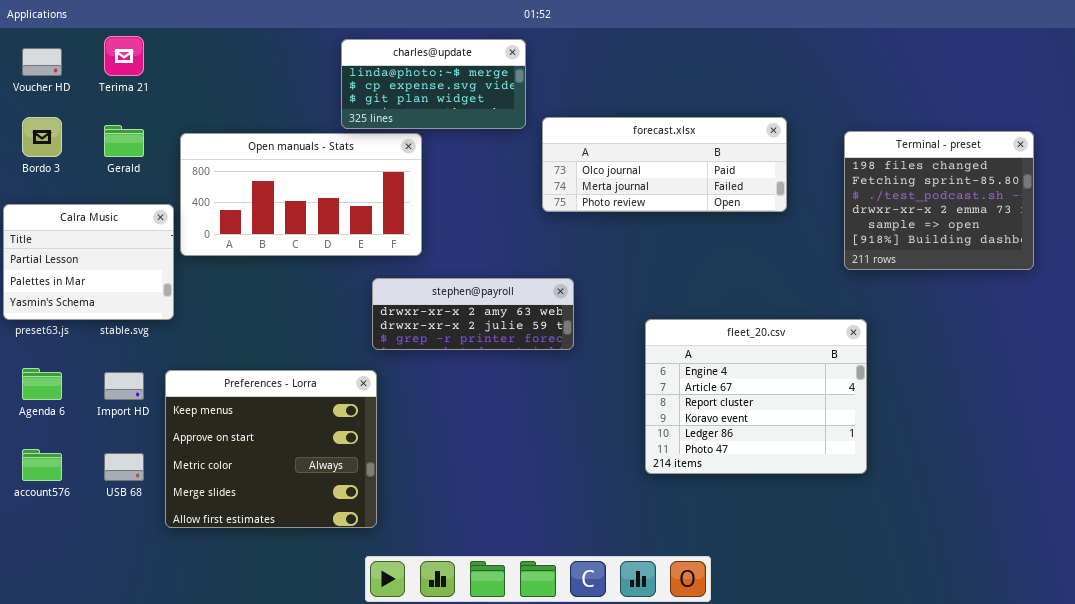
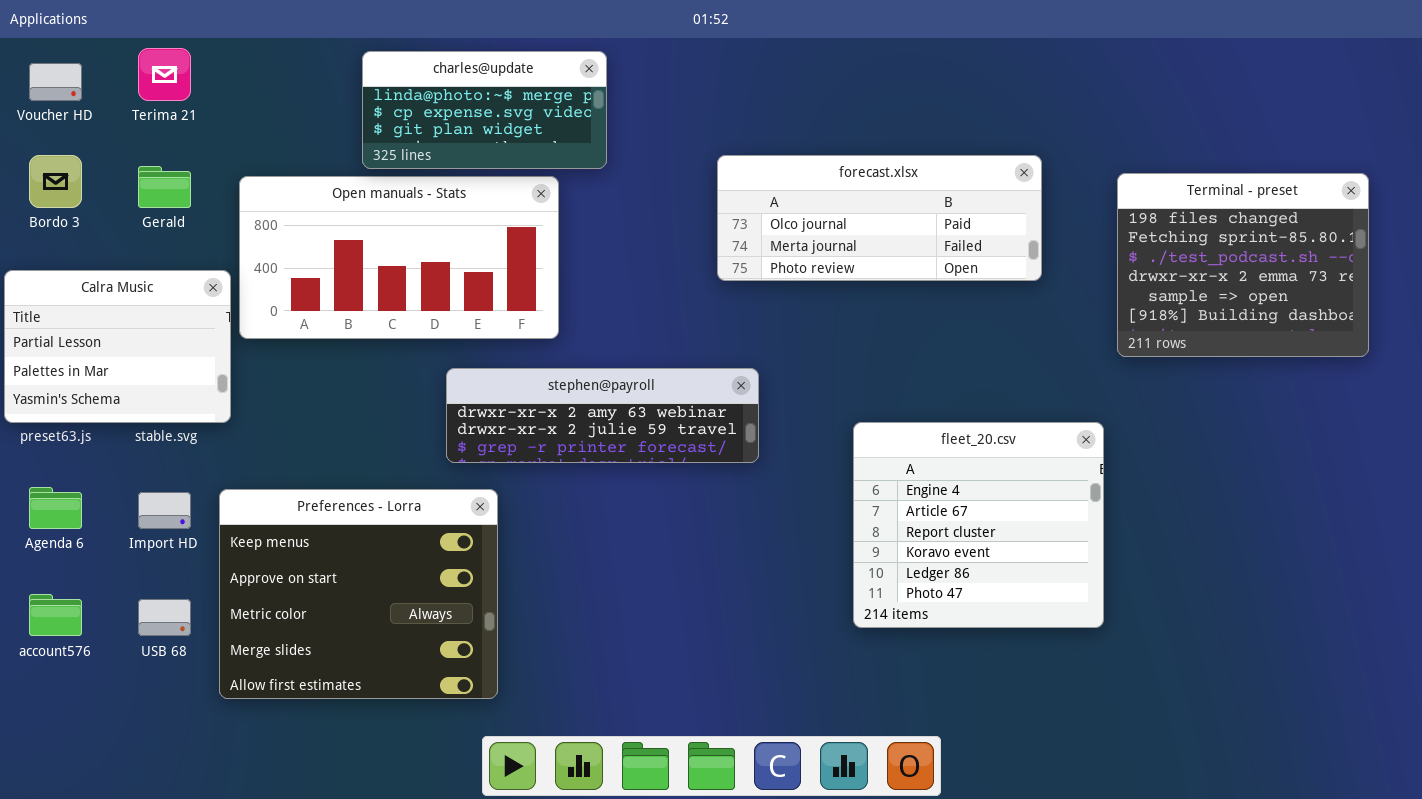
charles@update: [341,39,526,129] -> [362,51,607,169], moved
stephen@payroll: [372,278,574,350] -> [446,368,759,463], resized
fleet_20.csv: [645,319,867,474] -> [853,422,1104,628], resized

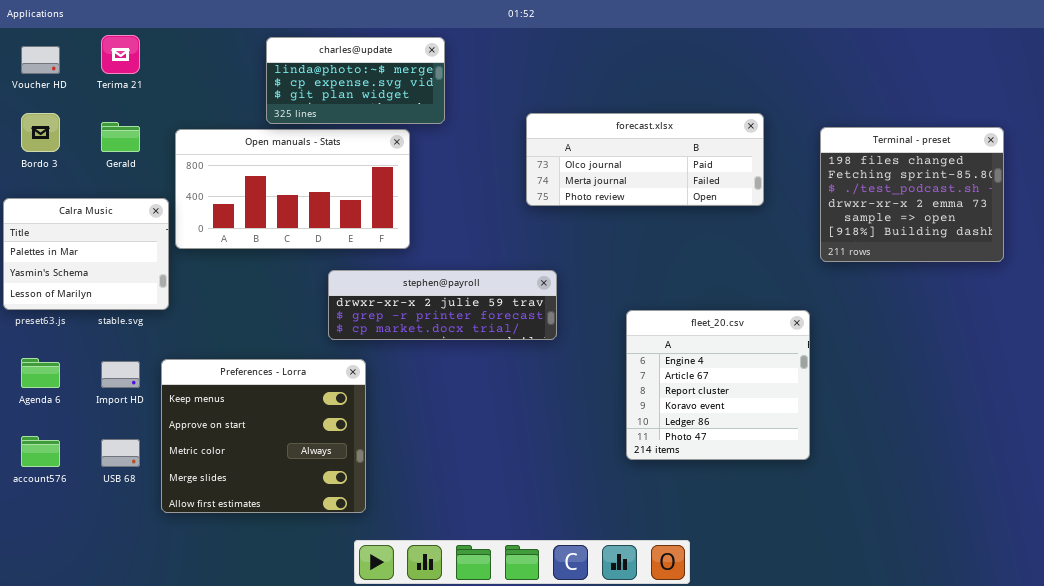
Calra Music: [4,270,231,423] -> [3,198,169,310], scrolled down 1 row
stephen@payroll: [446,368,759,463] -> [328,270,557,340], scrolled down 1 row

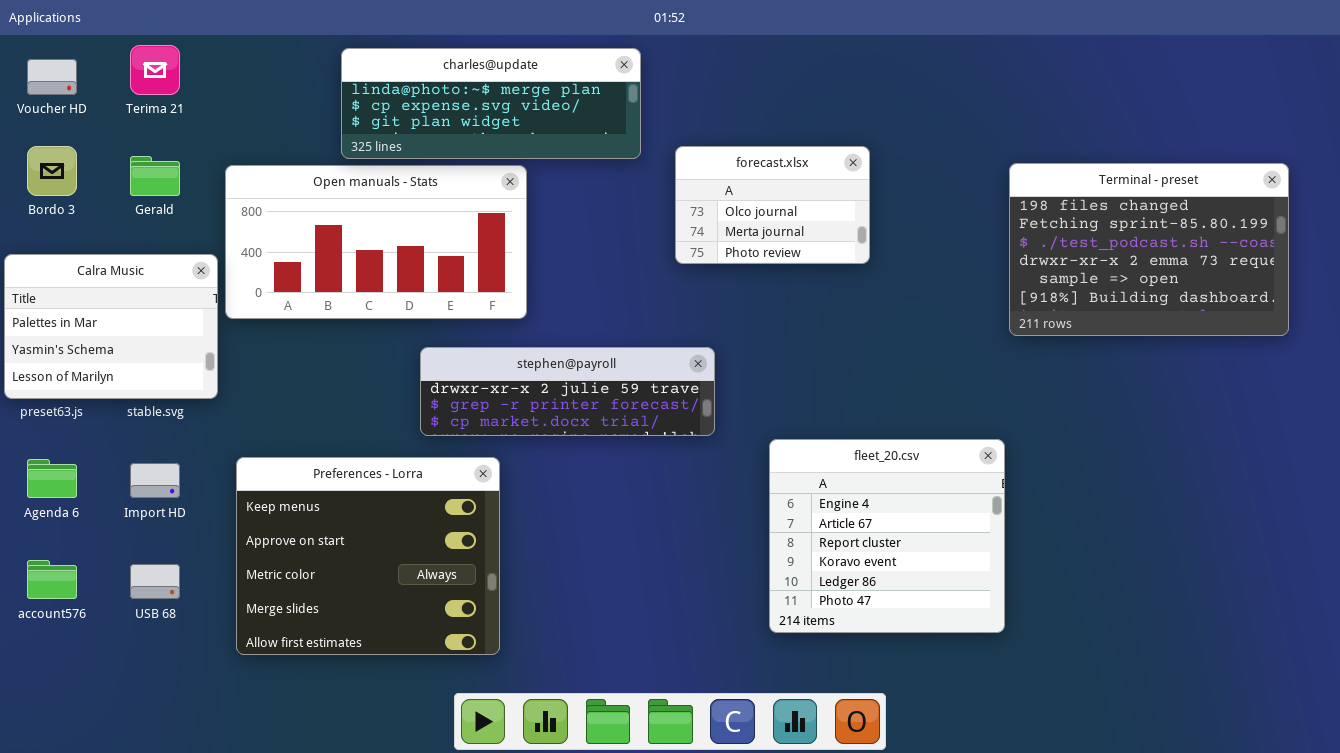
charles@update: [266,37,445,124] -> [341,48,641,159], resized
forecast.xlsx: [526,113,764,206] -> [675,146,870,264], resized
Terminal - preset: [820,127,1004,262] -> [1009,163,1289,336], resized
fleet_20.csv: [626,310,810,460] -> [769,439,1005,633], moved
Preferences - Lorra: [161,359,366,513] -> [236,457,500,655], moved

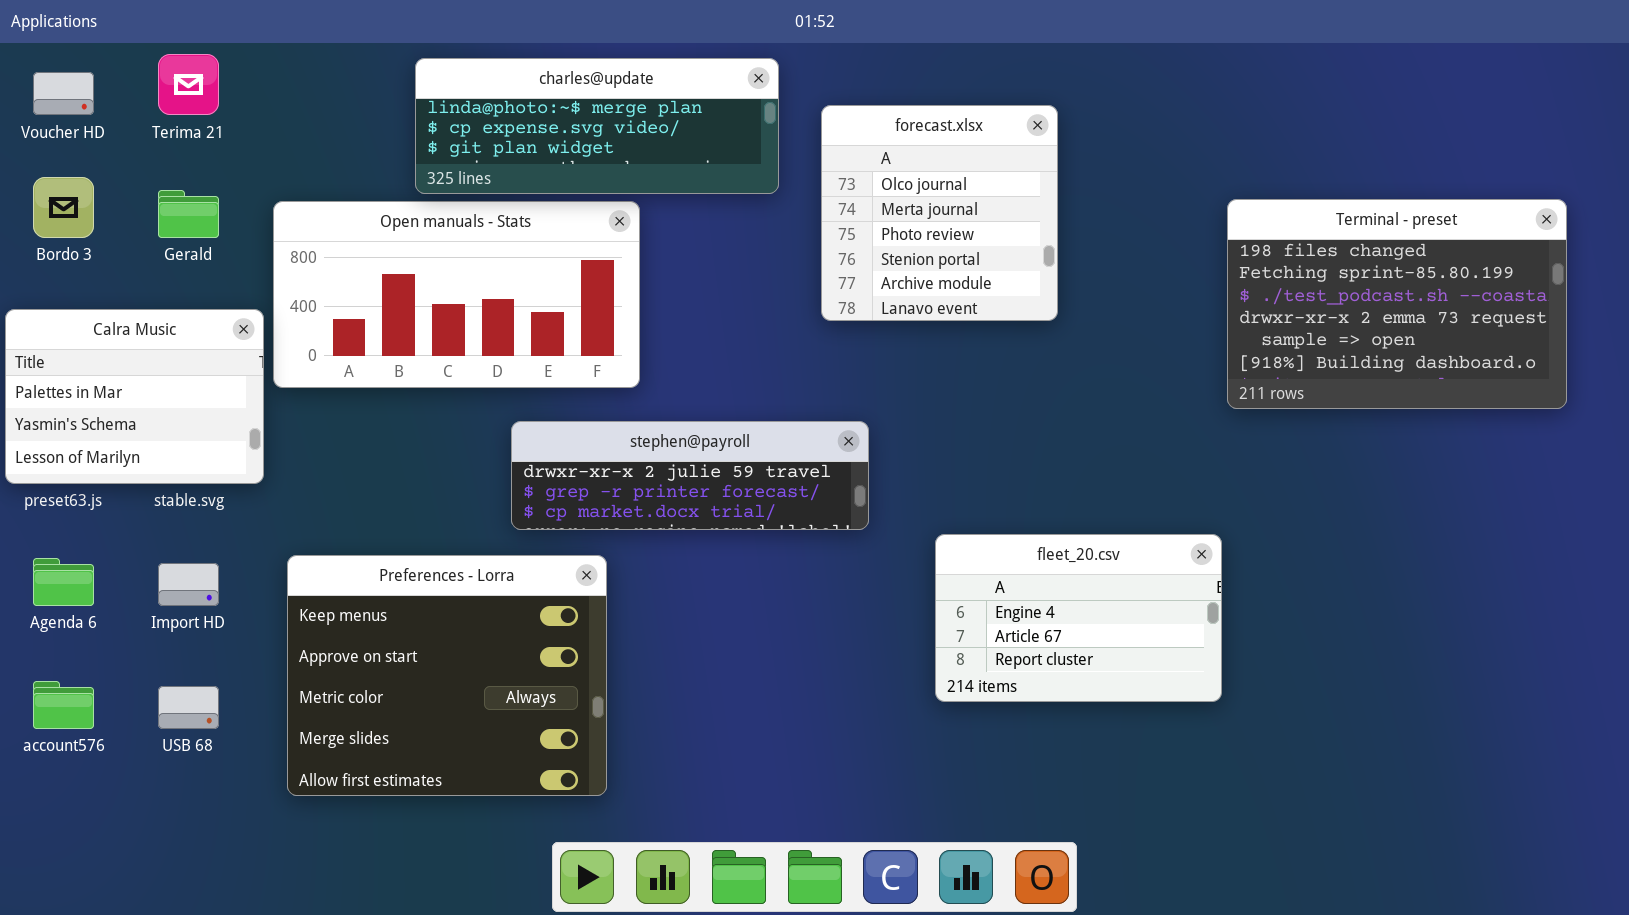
forecast.xlsx: [675,146,870,264] -> [821,105,1058,321], resized
fleet_20.csv: [769,439,1005,633] -> [935,534,1222,702], resized

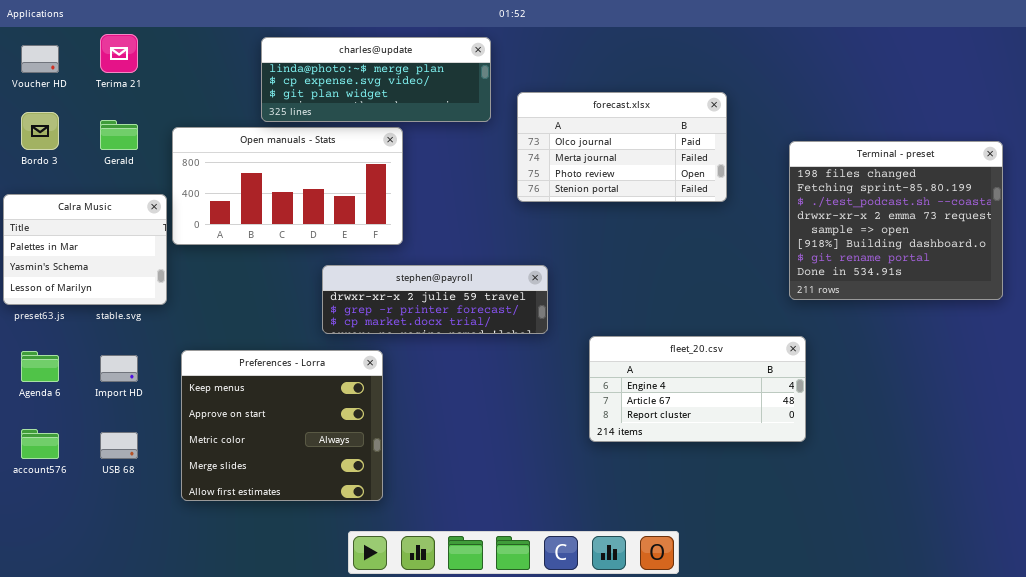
forecast.xlsx: [821,105,1058,321] -> [517,92,727,202], resized
Terminal - preset: [1227,199,1567,409] -> [789,141,1003,300], moved, resized
fleet_20.csv: [935,534,1222,702] -> [589,336,806,442], resized

